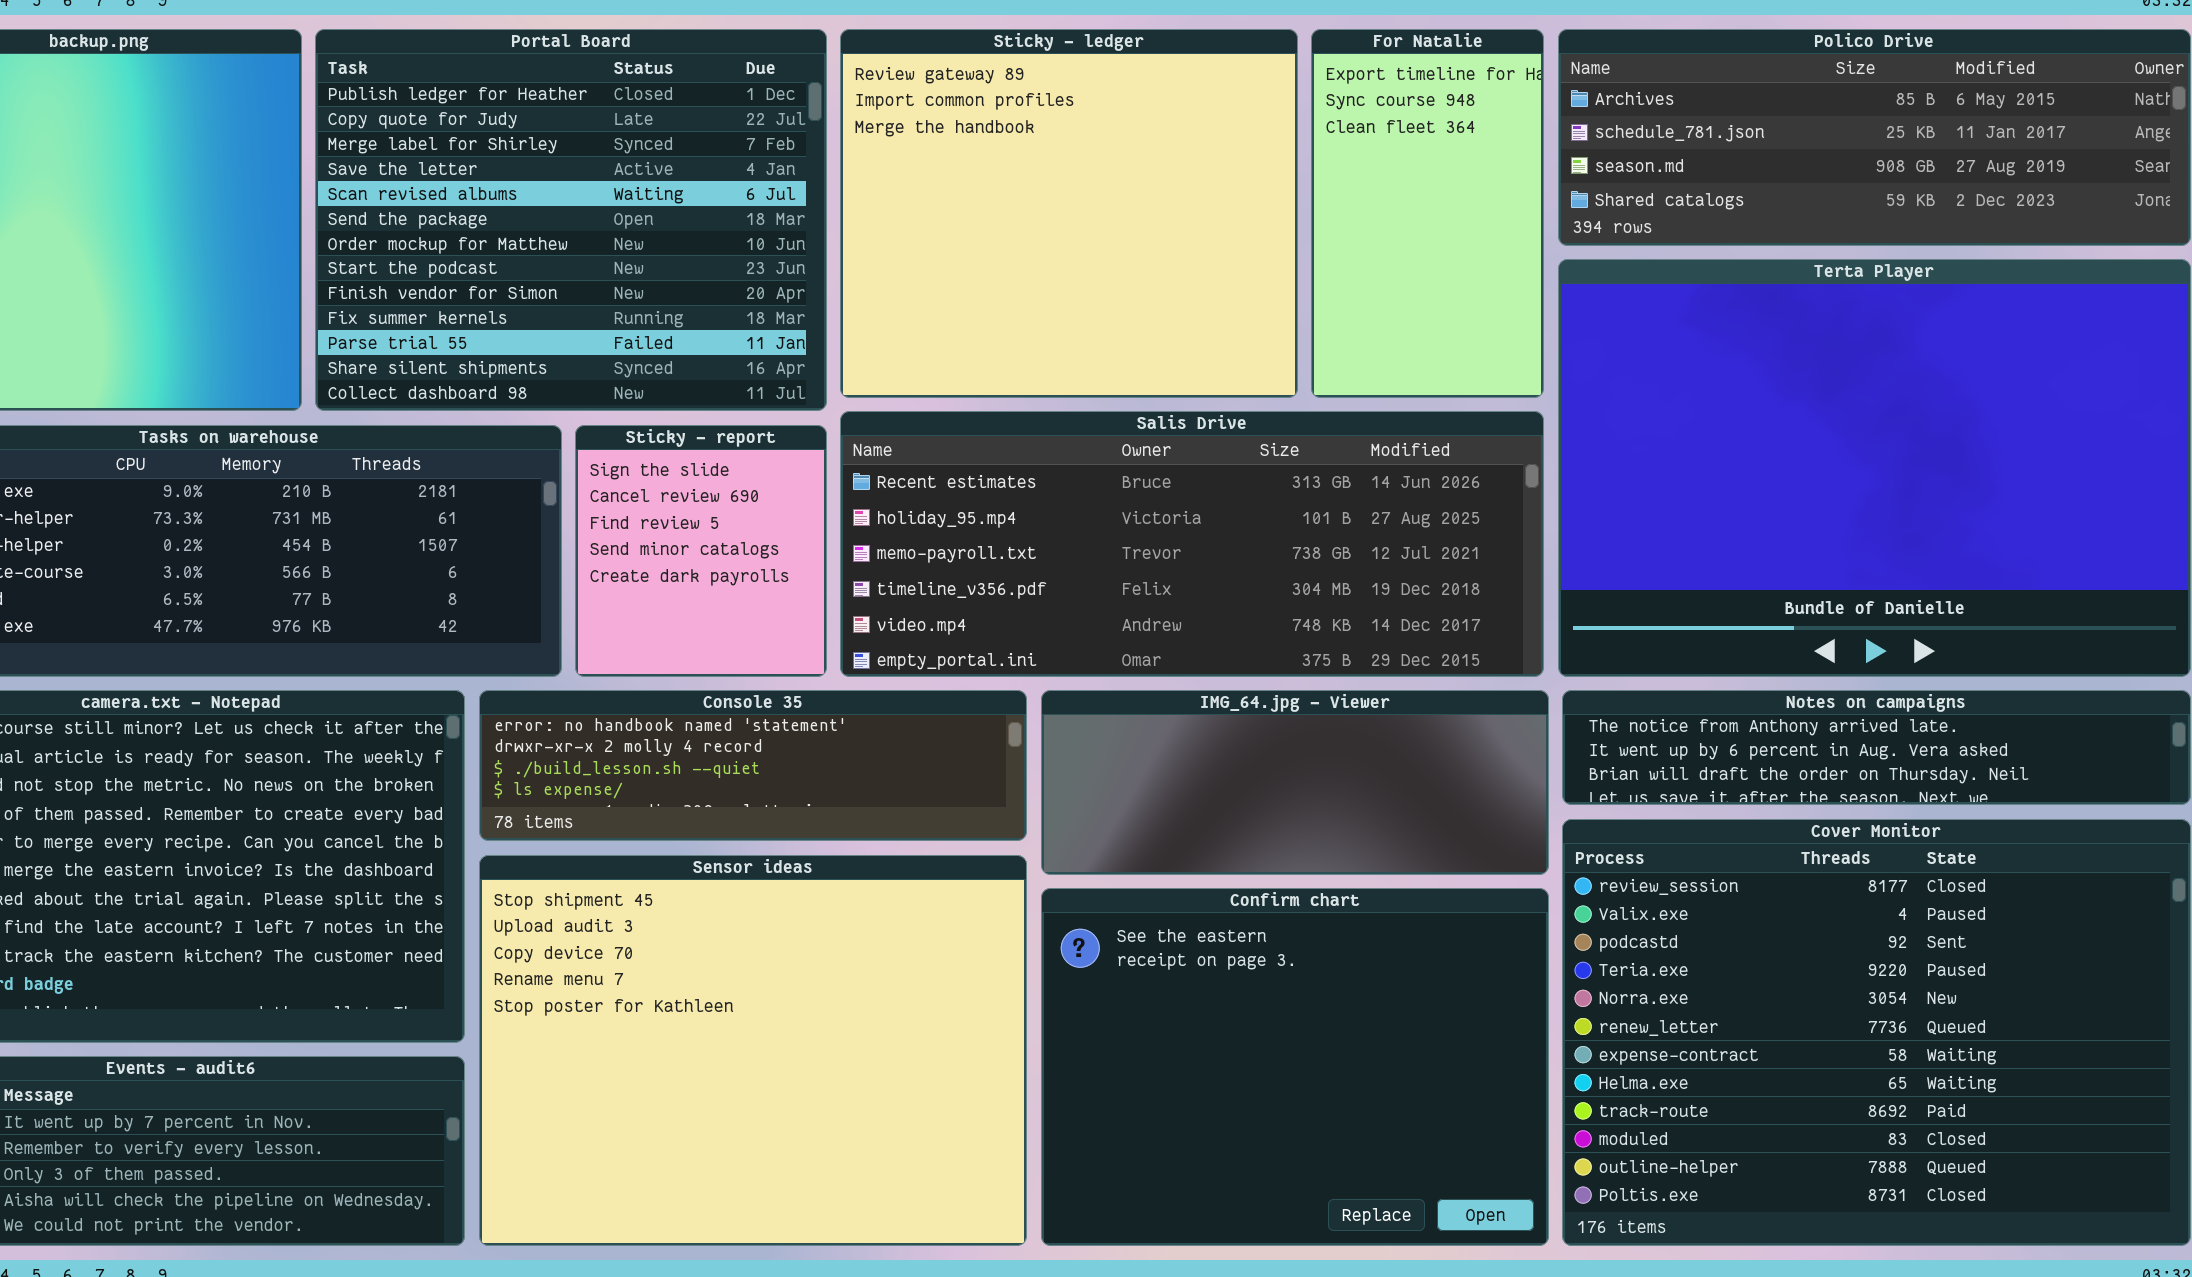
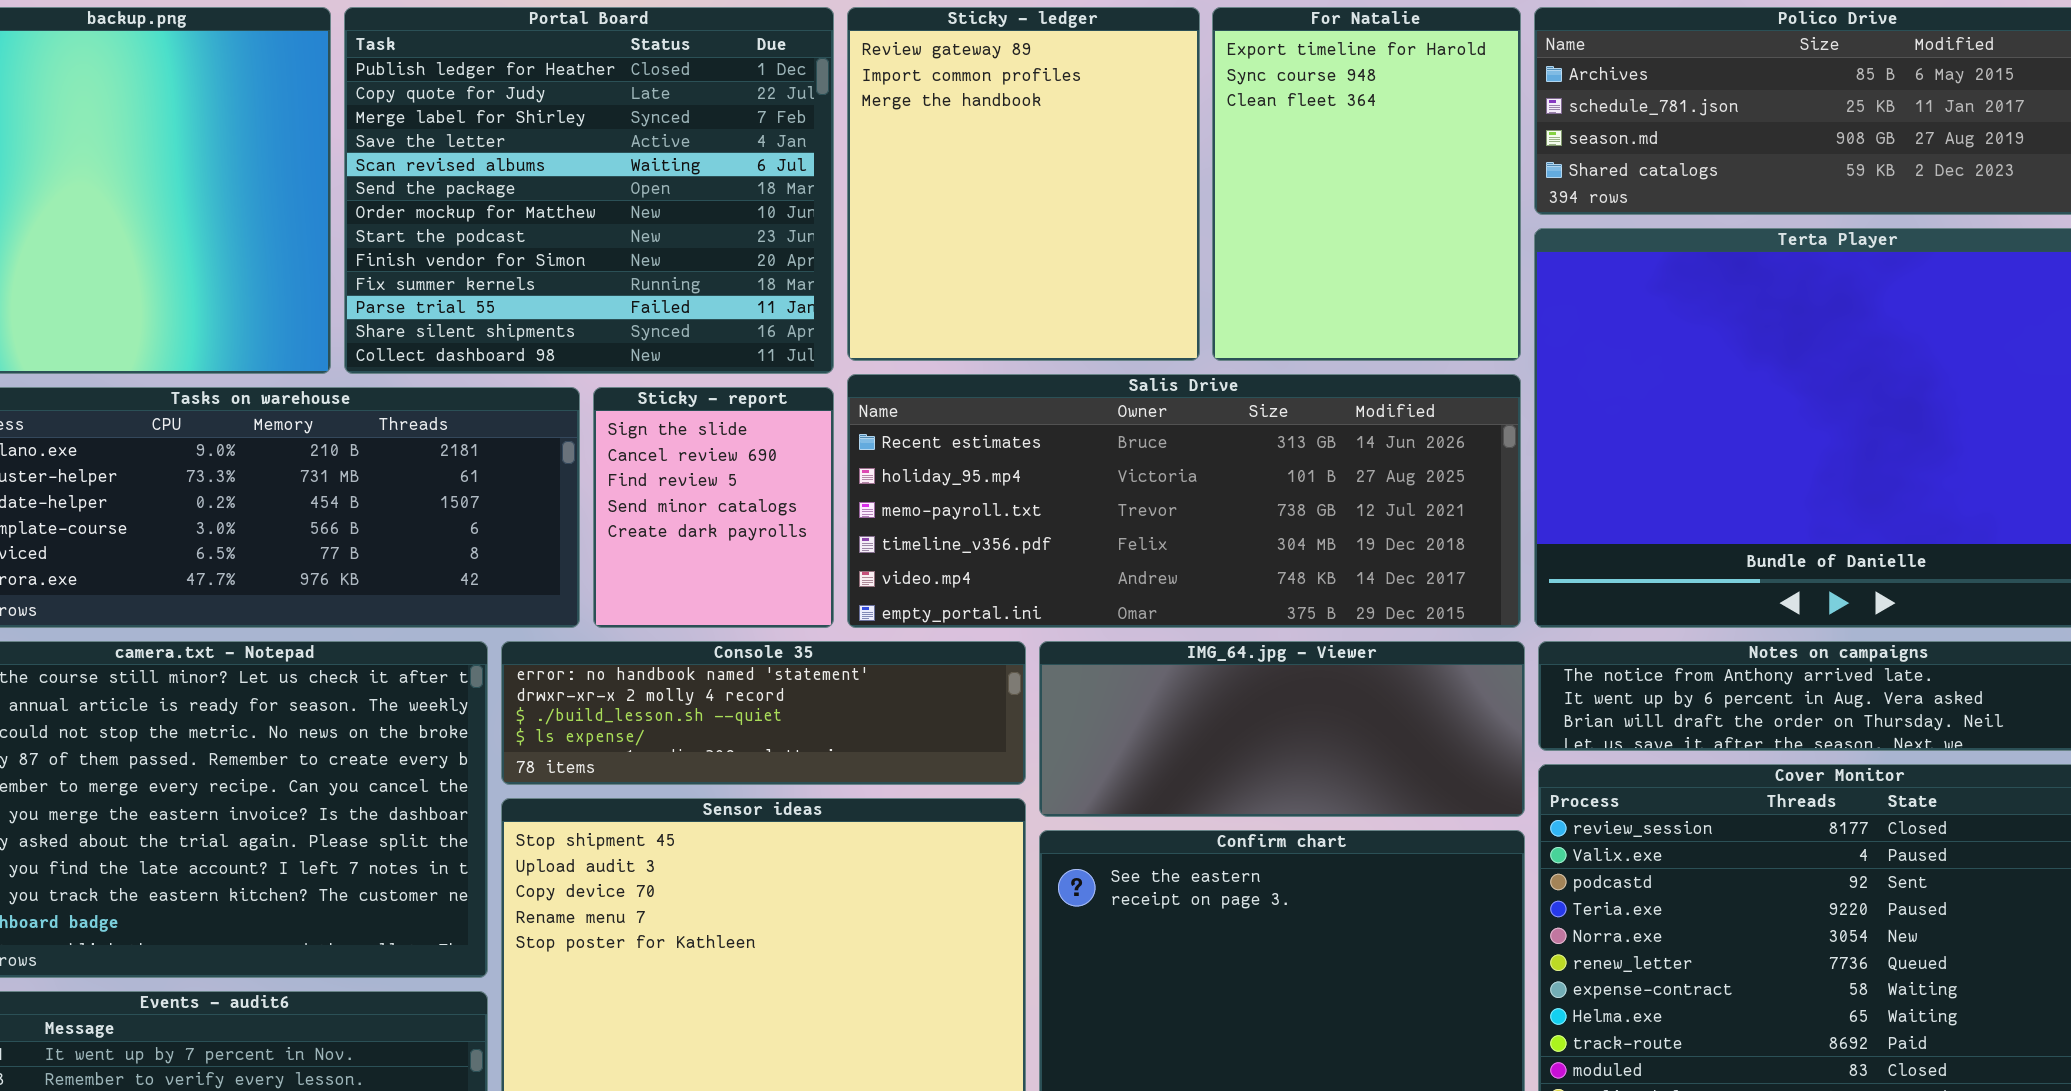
Sticky - ledger: [840,29,1298,398] -> [847,7,1200,361], resized
For Natalie: [1311,29,1544,398] -> [1212,7,1521,361], resized

